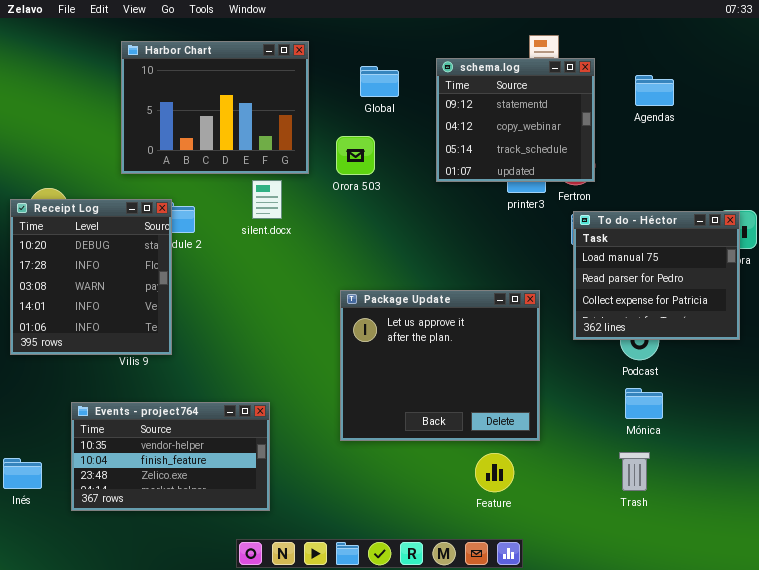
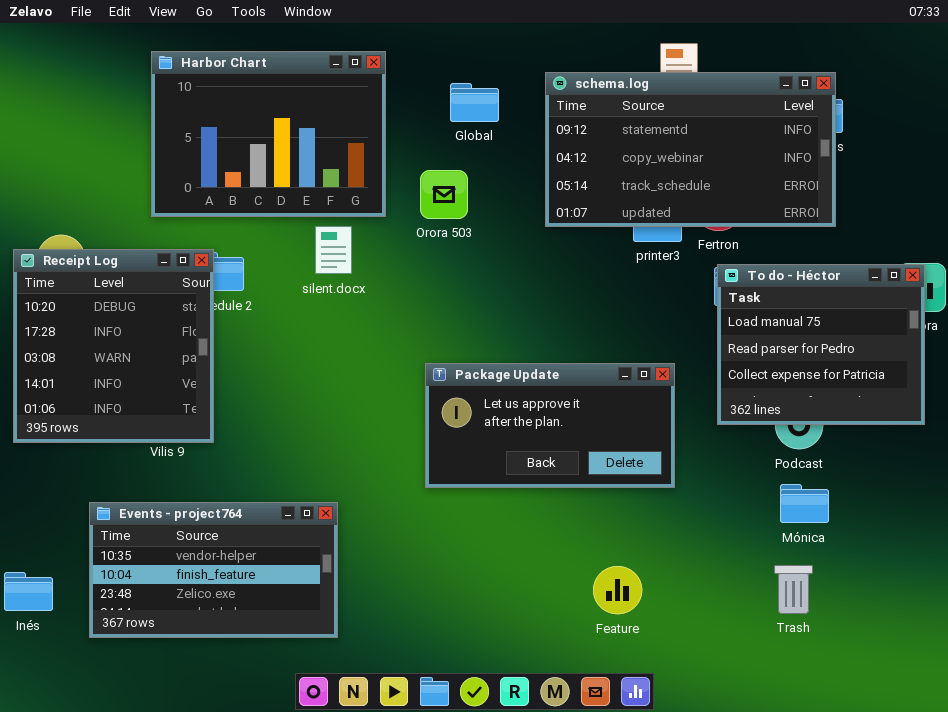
schema.log: [436,58,595,182] -> [545,72,836,227], resized
Package Update: [340,290,540,441] -> [425,363,675,488], resized

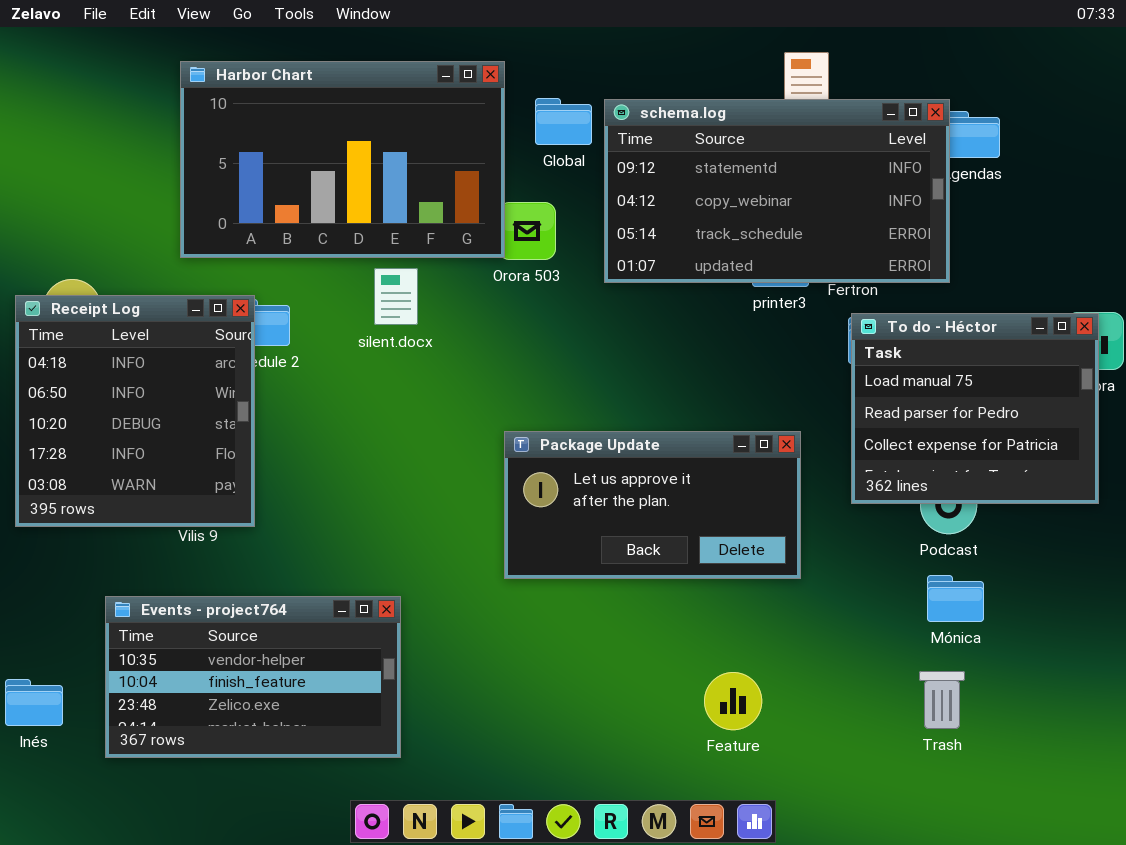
Harbor Chart: [151,51,386,217] -> [180,61,505,258], resized
schema.log: [545,72,836,227] -> [604,99,950,283], moved
Receipt Log: [13,249,214,443] -> [15,295,255,527], scrolled up 2 rows

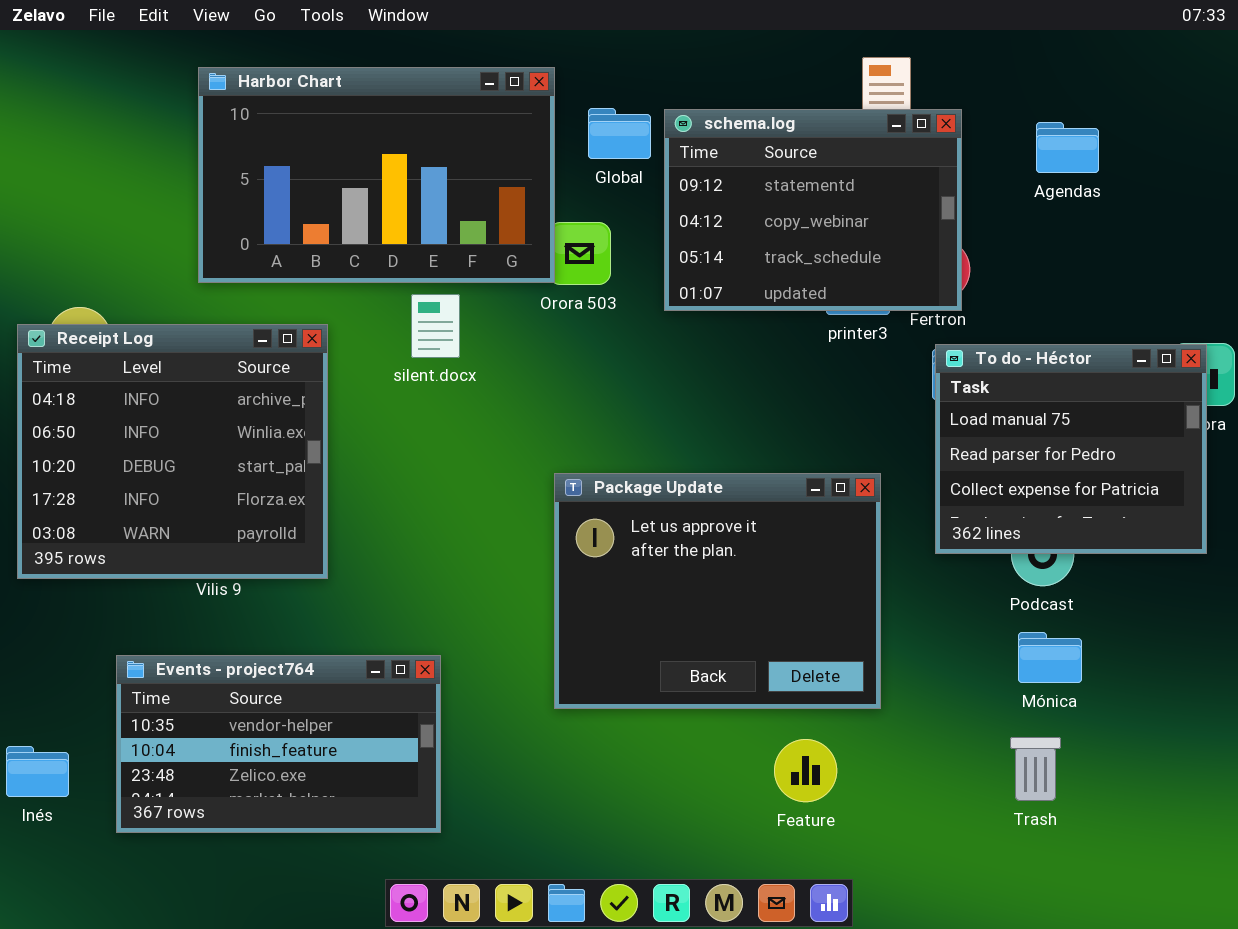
schema.log: [604,99,950,283] -> [664,109,962,311], resized
Receipt Log: [15,295,255,527] -> [17,324,328,579], resized
Package Update: [504,431,801,579] -> [554,473,881,709], resized

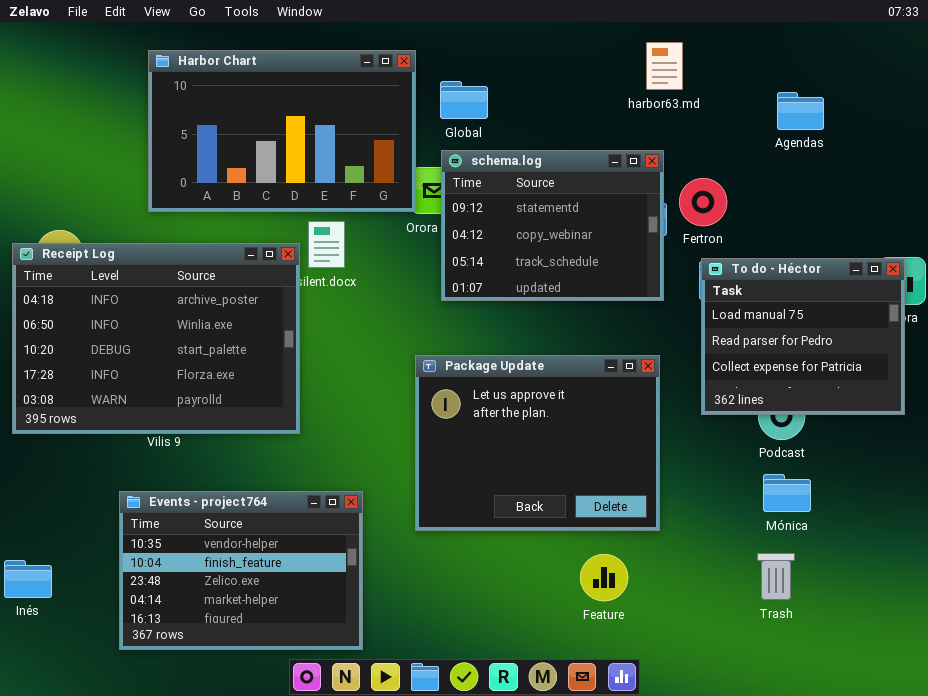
schema.log: [664,109,962,311] -> [441,150,664,301], moved
Receipt Log: [17,324,328,579] -> [12,243,300,434], resized
Events - project764: [116,655,441,833] -> [119,491,363,650], moved, resized

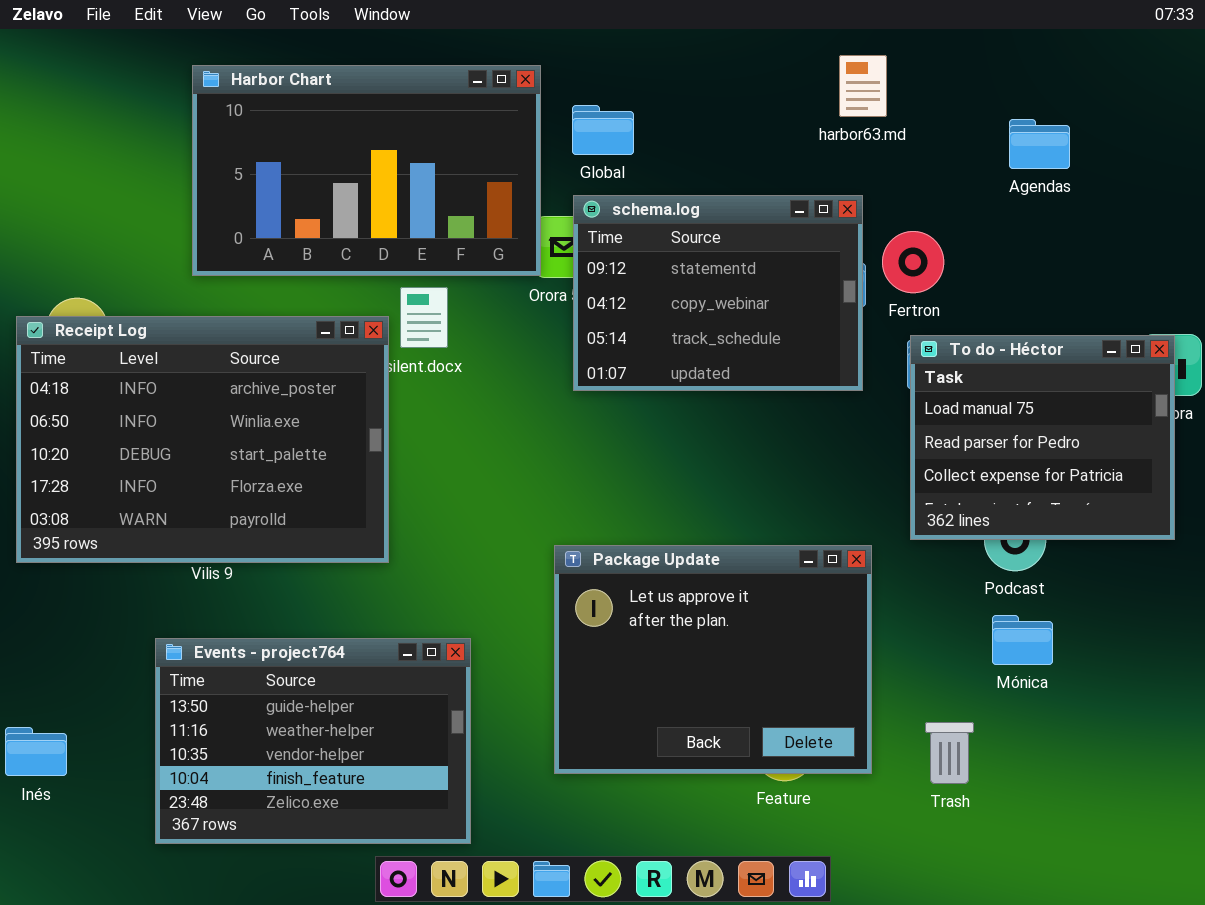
Package Update: [415,355,660,531] -> [554,545,872,774], moved
Events - project764: [119,491,363,650] -> [155,638,471,844], scrolled up 2 rows
Trash: [757,553,795,600] -> [925,722,974,784], moved

